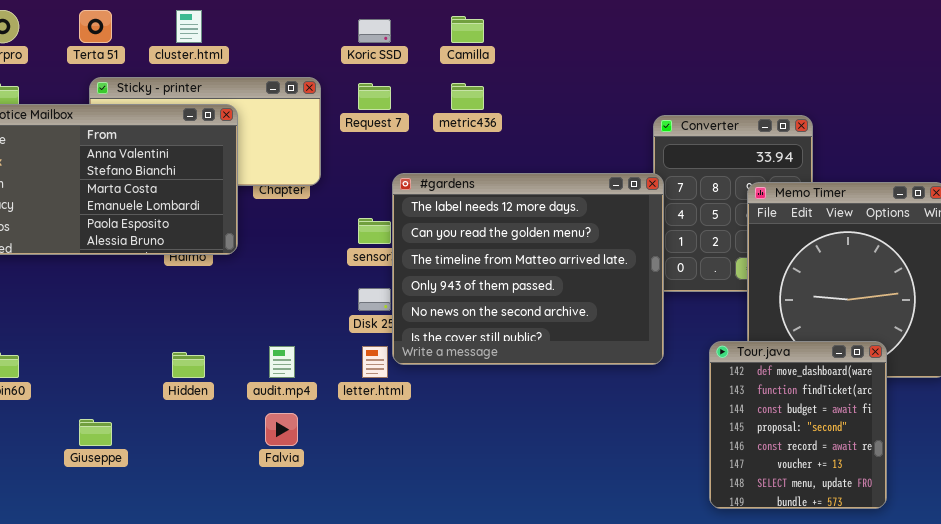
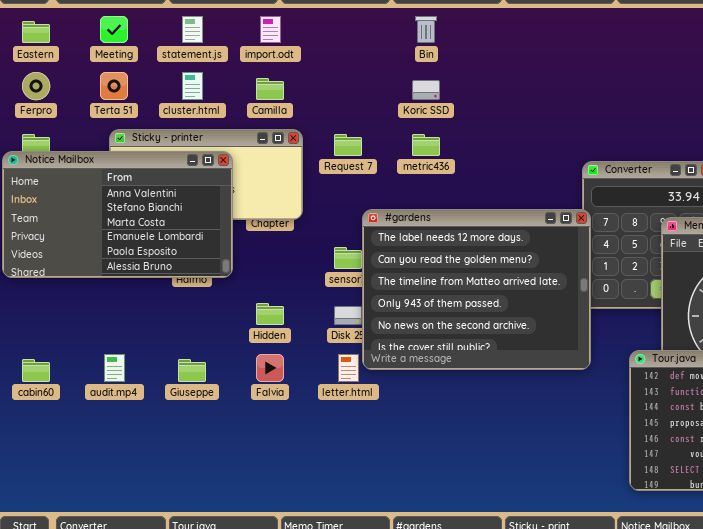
Camilla: [451,16,484,43] -> [256,78,284,100], moved
Koric SSD: [358,19,391,43] -> [412,80,440,100], moved
audit.mp4: [269,346,295,378] -> [104,354,125,382], moved
Hidden: [172,352,205,378] -> [256,303,284,325], moved
Falvia: [265,413,298,446] -> [256,354,284,382], moved
Giuseppe: [79,419,112,446] -> [178,359,206,382], moved

